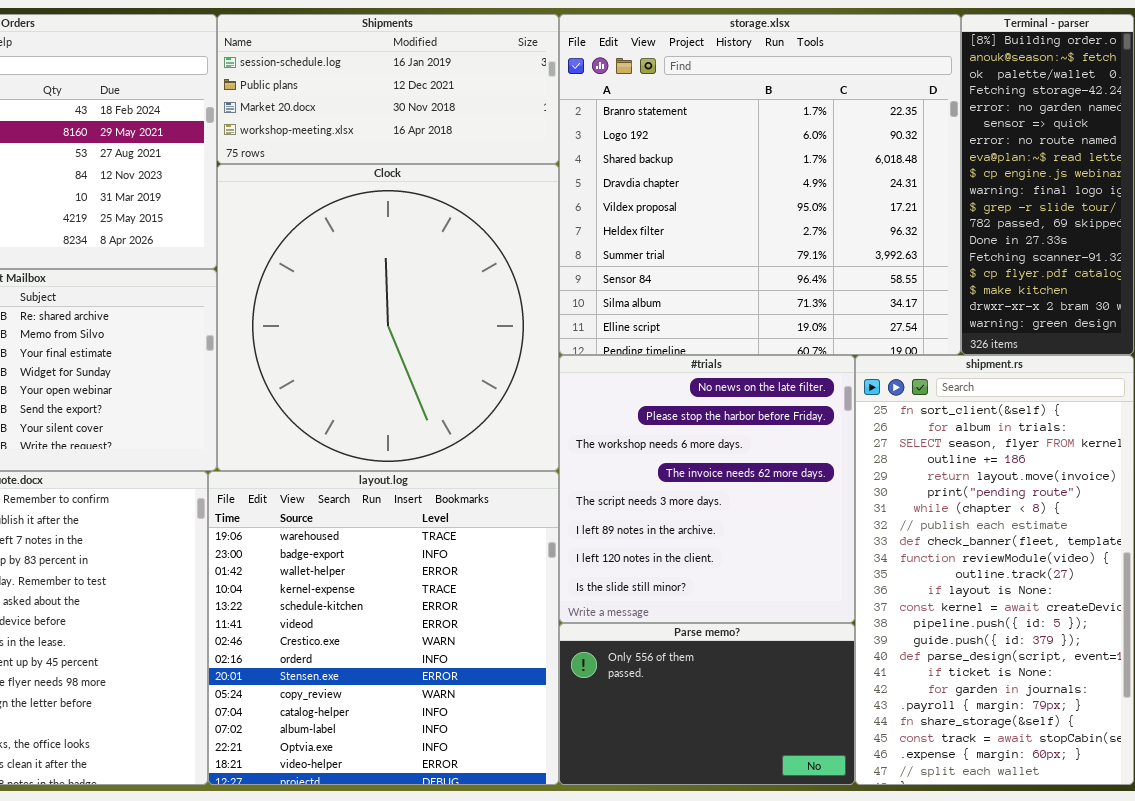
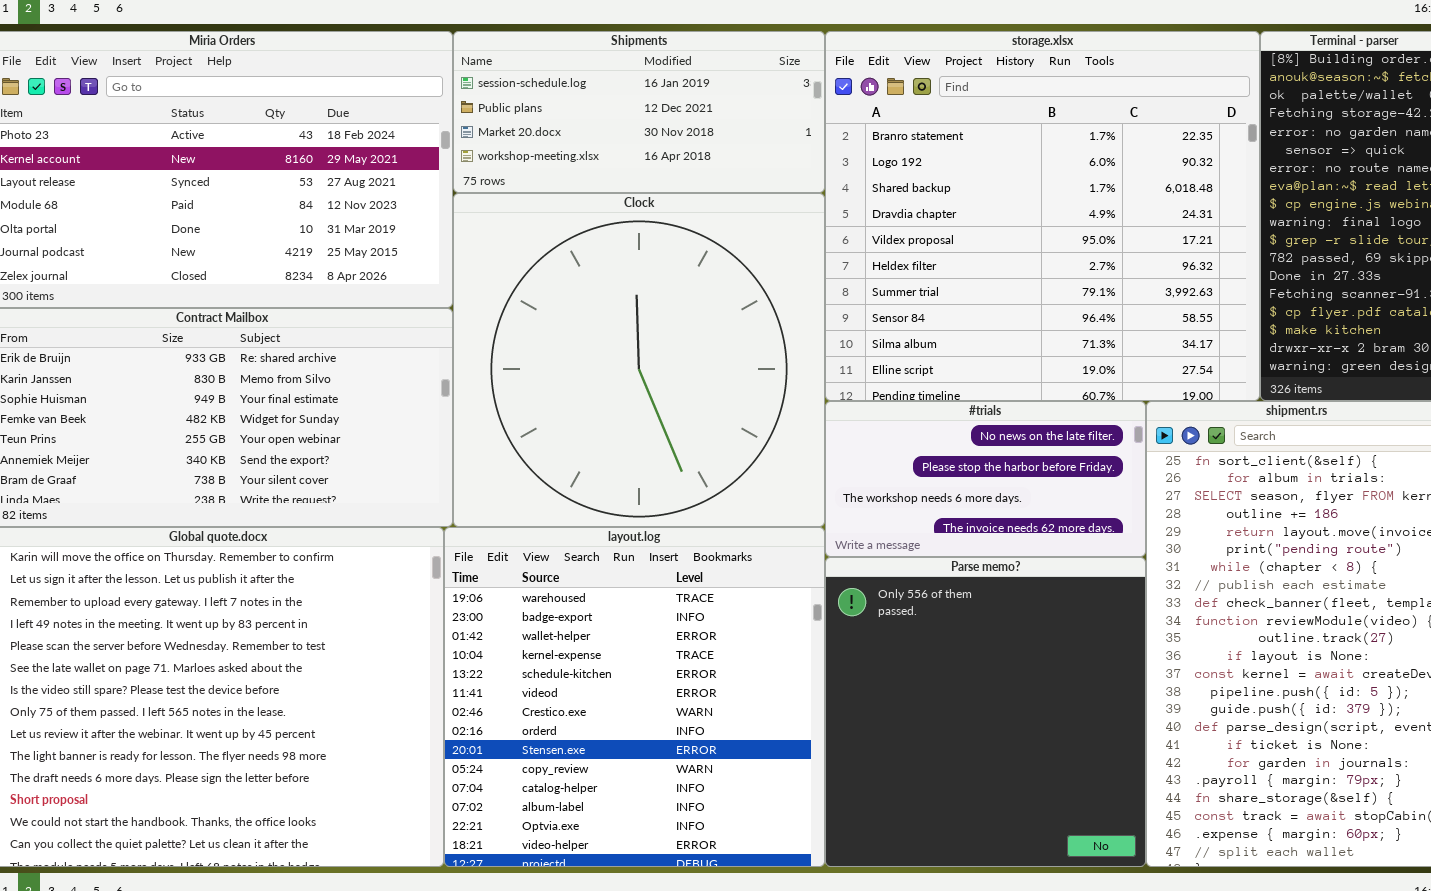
#trials: [559,355,855,623] -> [825,401,1146,557], resized
Parse memo?: [559,623,855,785] -> [825,557,1146,867], resized

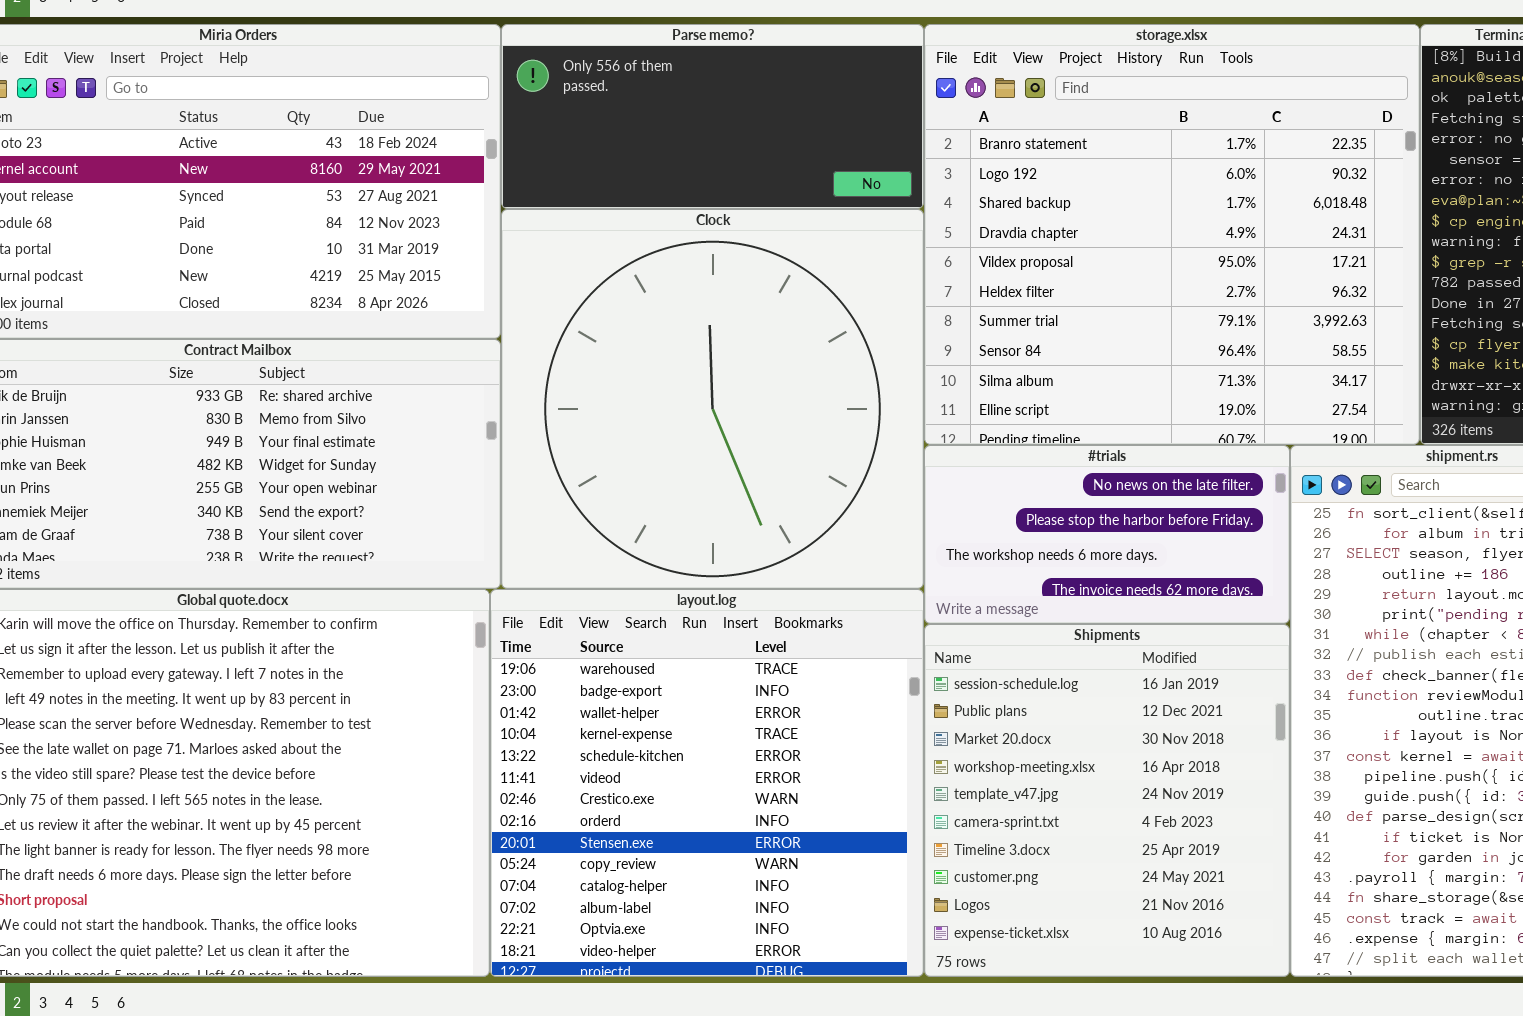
Shipments: [453,31,825,193] -> [924,624,1290,977], moved, resized
Parse memo?: [825,557,1146,867] -> [501,24,924,209], moved, resized

